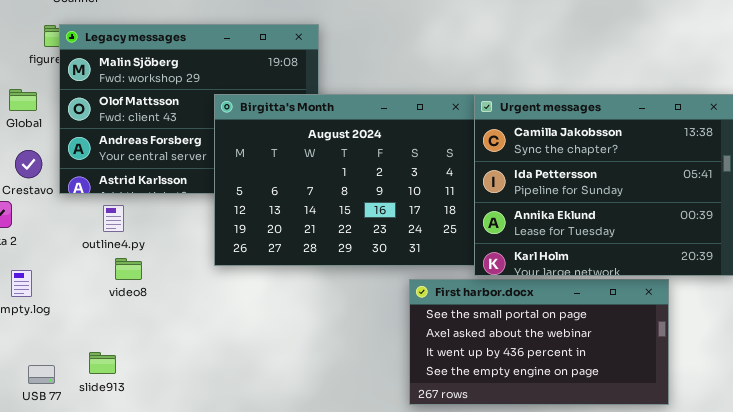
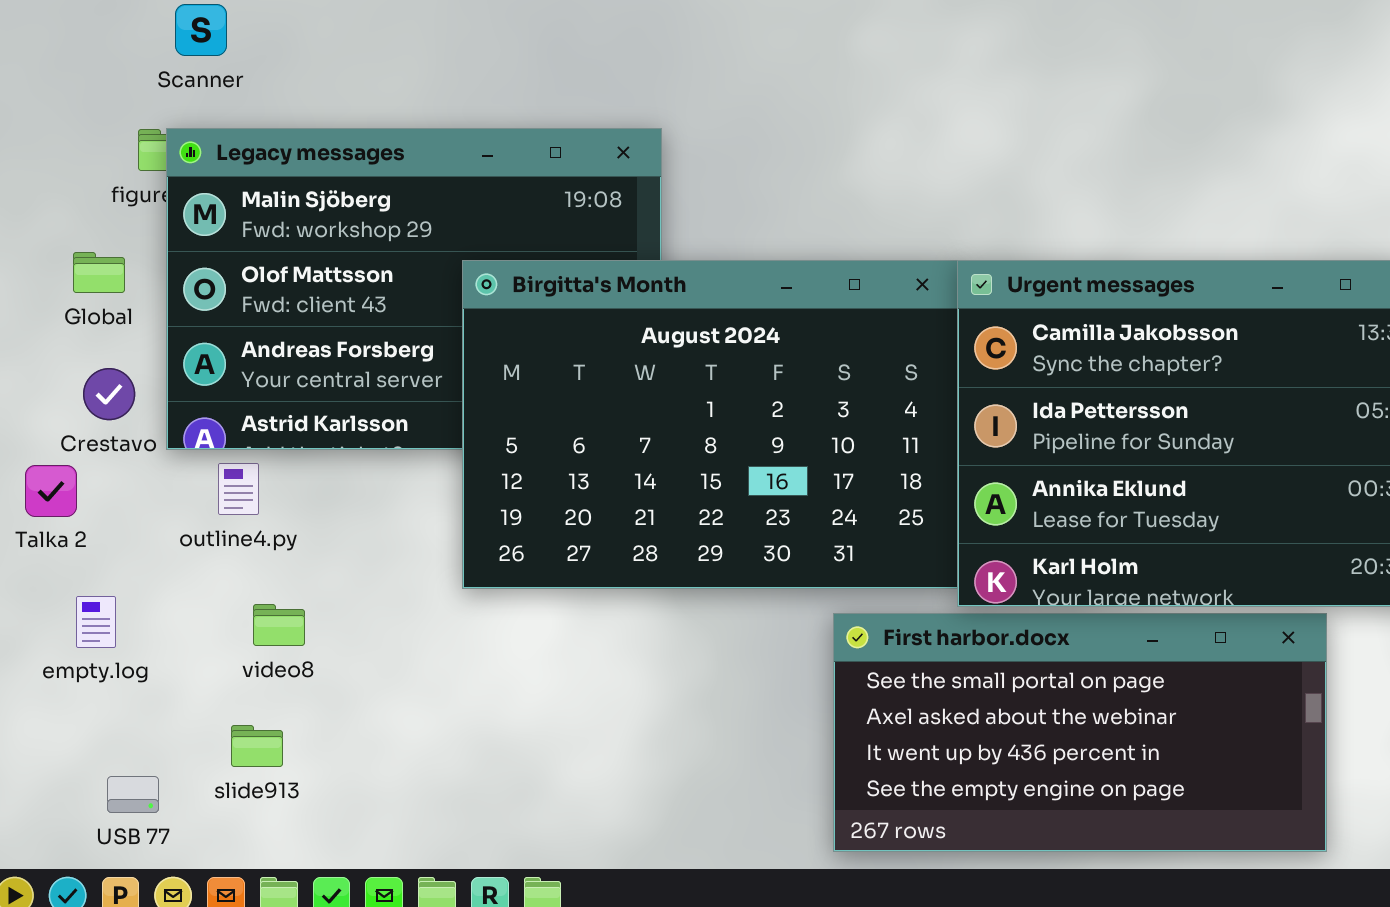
outline4.py: [103,205,124,232] -> [218,463,259,515], moved
video8: [115,258,142,280] -> [253,604,305,646], moved
slide913: [89,352,116,374] -> [231,725,283,767], moved

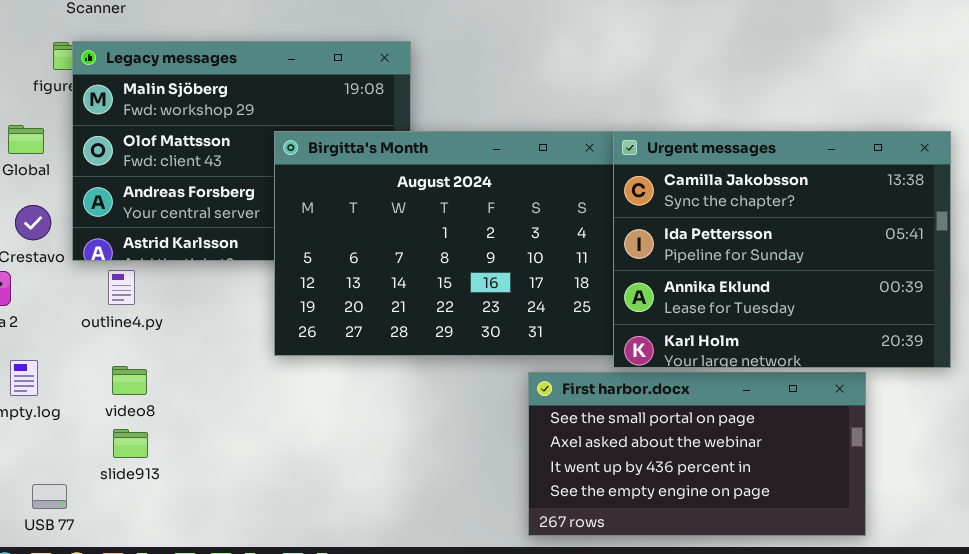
video8: [253,604,305,646] -> [112,366,147,395], moved
slide913: [231,725,283,767] -> [113,429,148,458], moved

